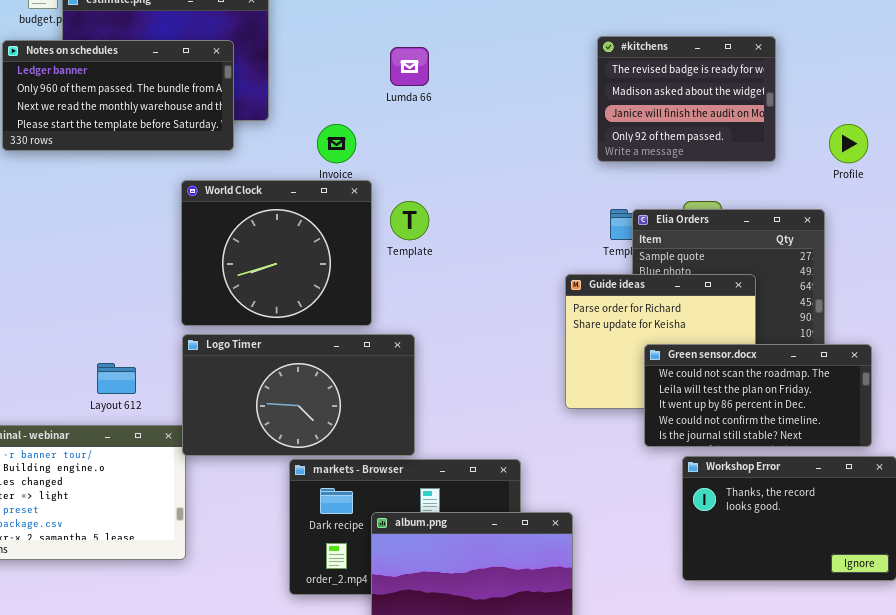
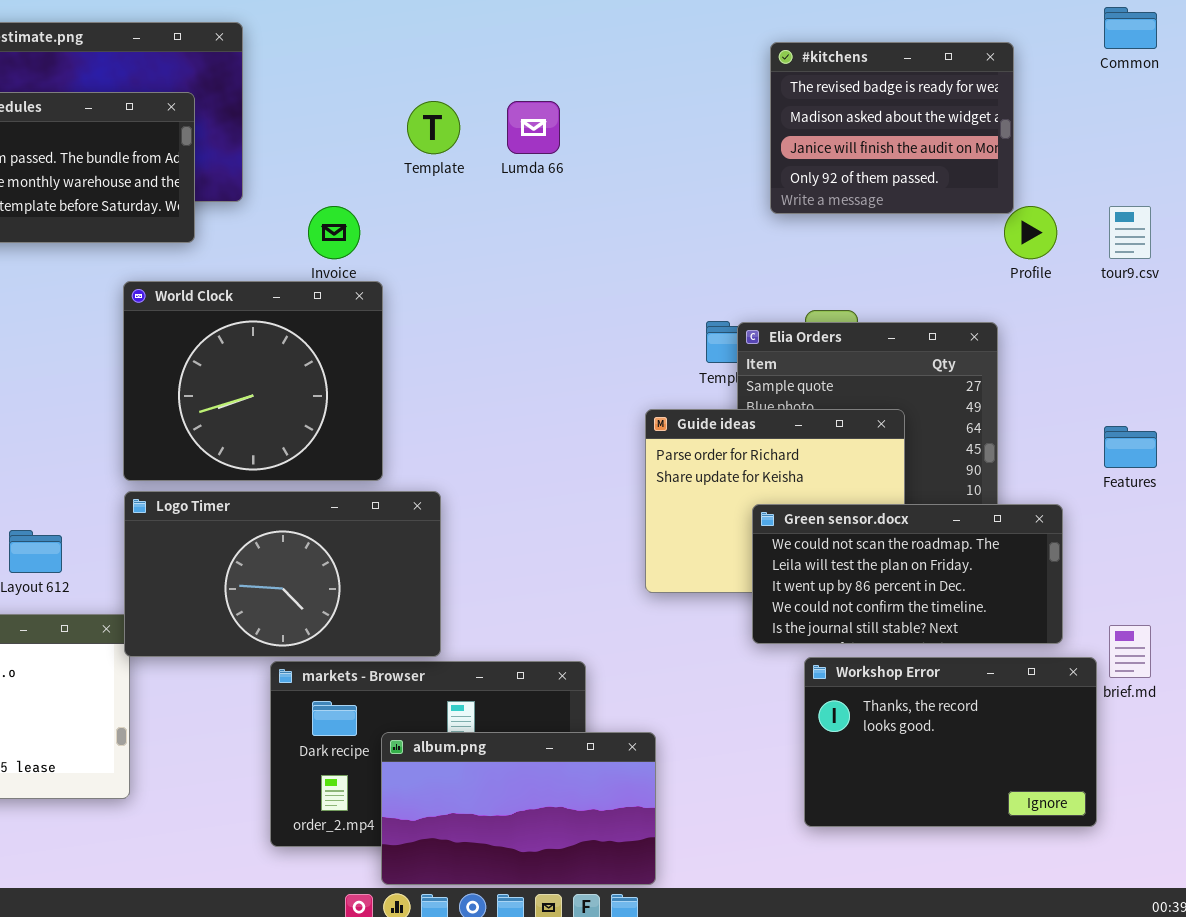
#kitchens: [597,36,776,162] -> [770,42,1014,214], moved
Lumda 66: [390,47,429,86] -> [507,101,560,154], moved
Template: [390,201,429,240] -> [407,101,460,154], moved

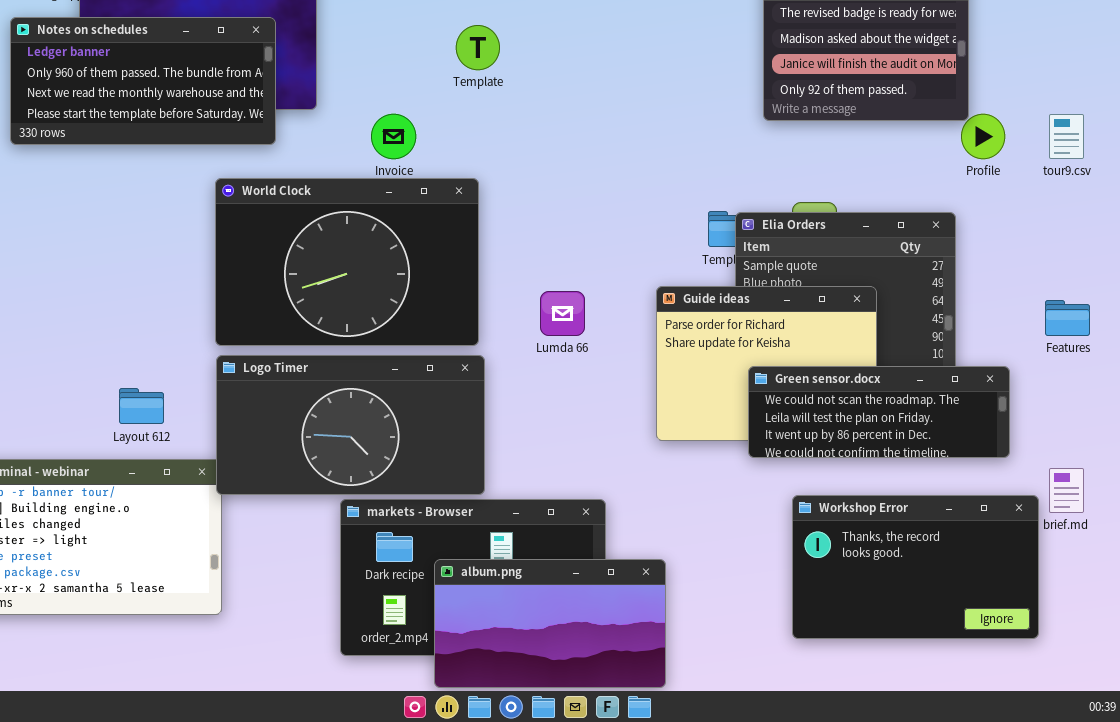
Lumda 66: [507,101,560,154] -> [540,291,585,336], moved
World Clock: [123,281,383,481] -> [215,178,479,346], resized
Green sensor.docx: [752,504,1063,644] -> [748,366,1010,458], resized

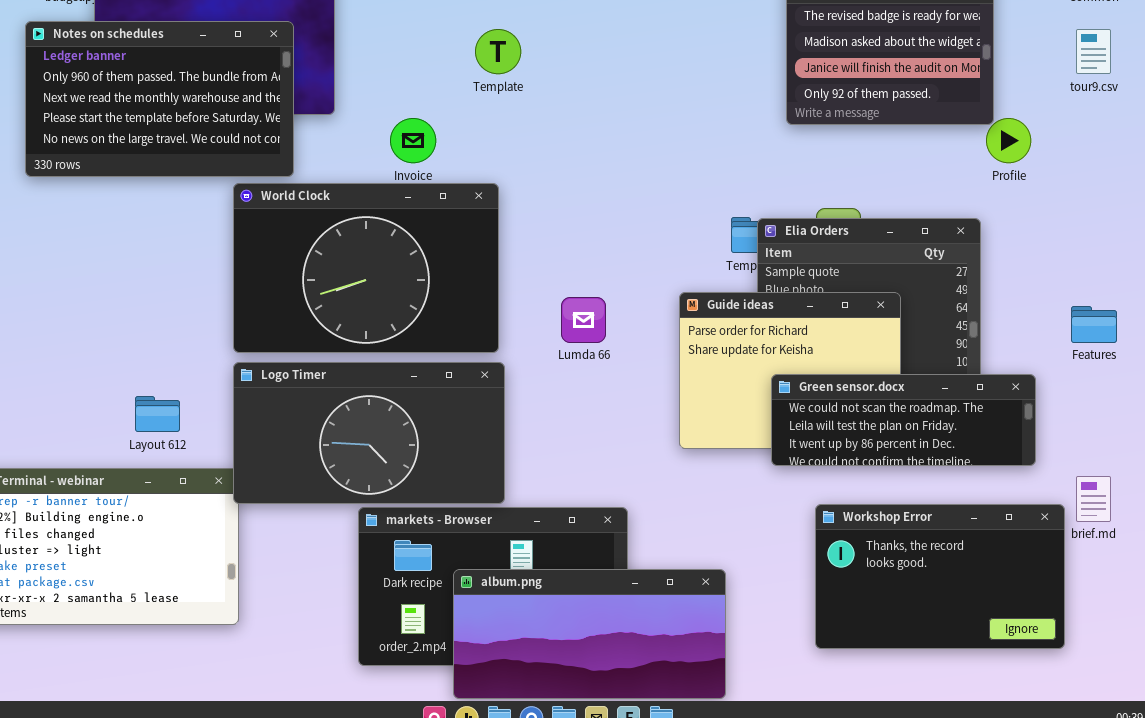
Notes on schedules: [10,17,276,145] -> [25,21,294,177], resized
tour9.csv: [1049,114,1084,159] -> [1076,29,1111,74], moved
album.png: [434,559,666,688] -> [453,569,726,699], resized

